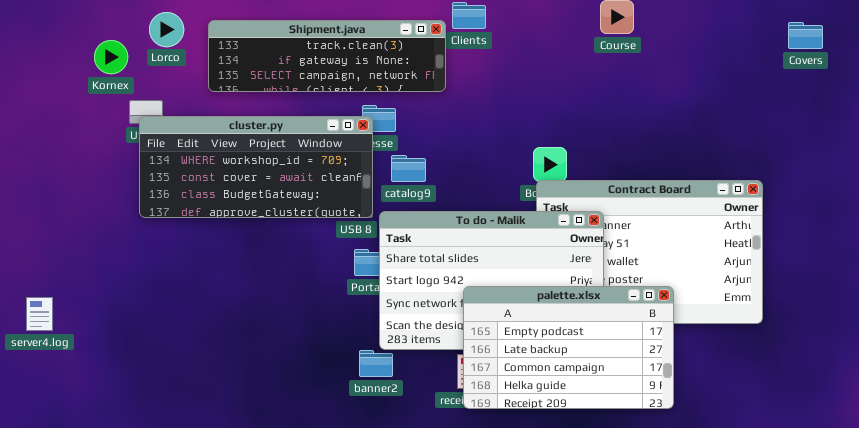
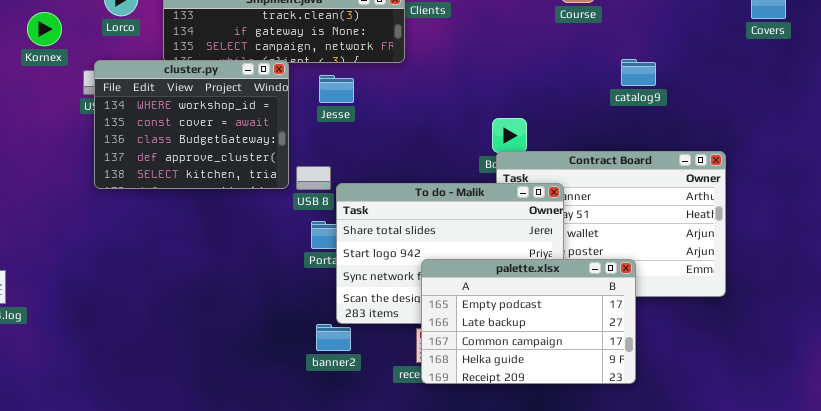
Kornex: [94,40,128,74] -> [27,12,62,46], moved
cluster.py: [139,116,373,218] -> [94,60,289,189], resized
catalog9: [391,155,426,182] -> [621,59,656,86], moved

